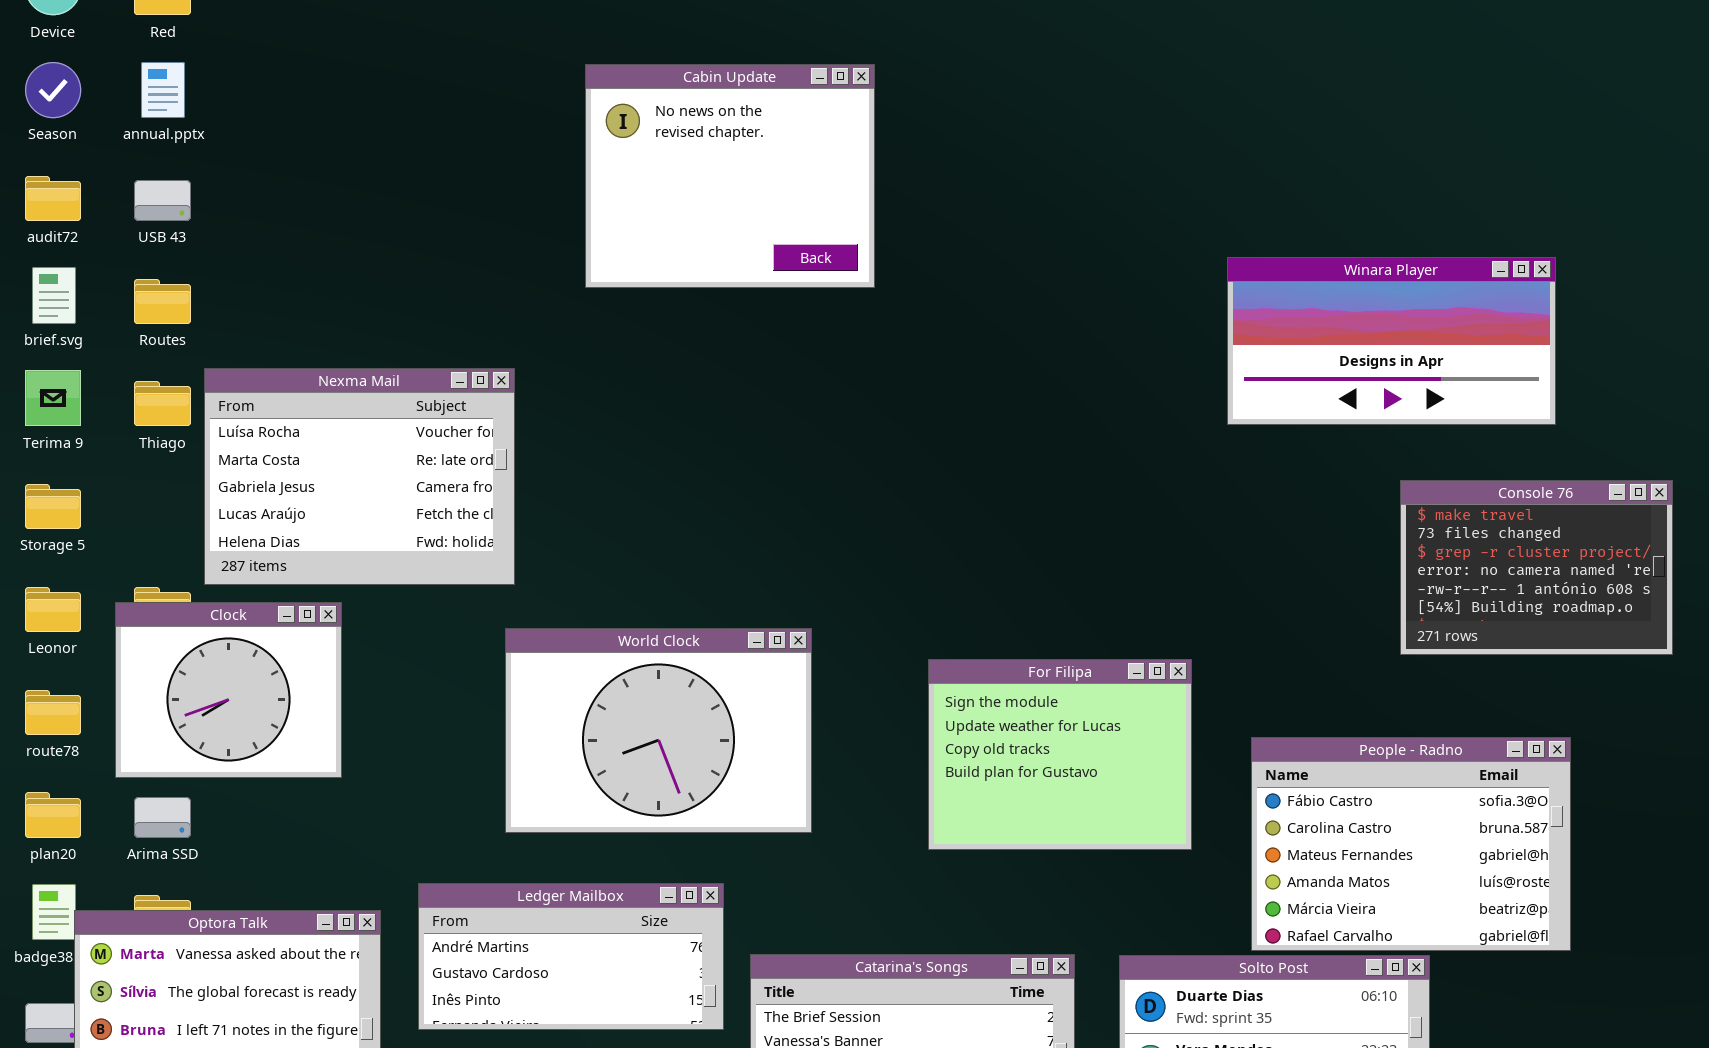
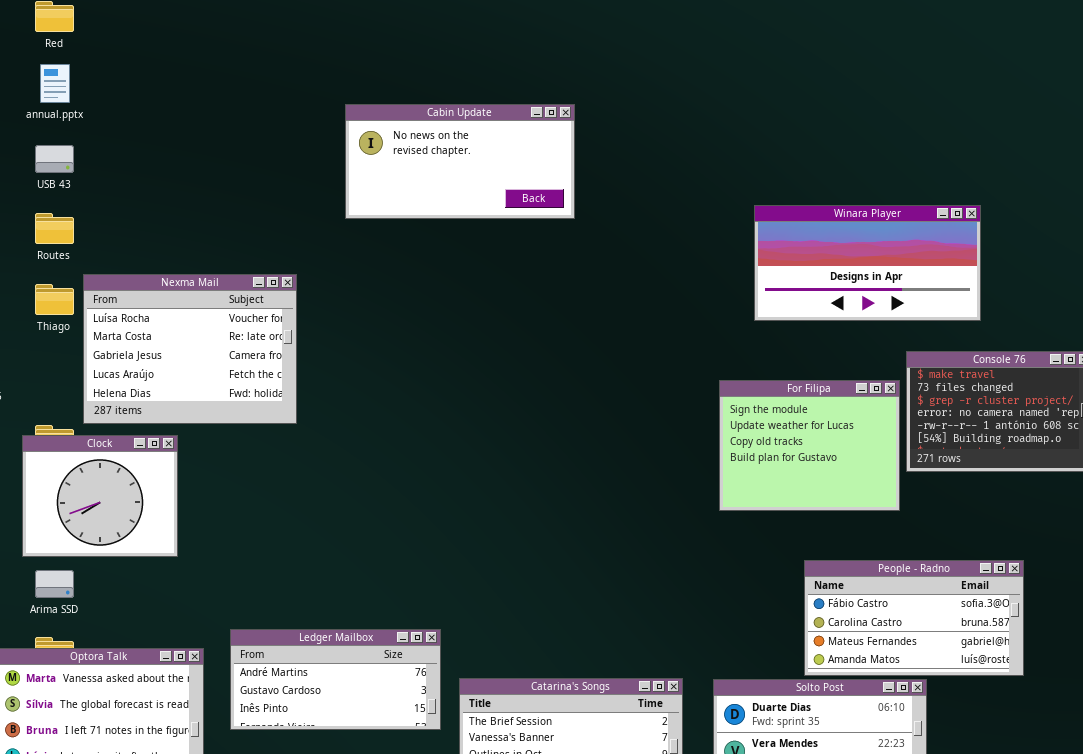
Cabin Update: [585,64,875,288] -> [345,104,575,219], resized
Winara Player: [1227,257,1556,425] -> [754,205,981,321], moved
World Clock: [505,628,812,833] -> none, closed
For Filipa: [928,659,1192,850] -> [719,380,900,511], moved
People - Radno: [1251,737,1571,951] -> [804,560,1024,676], resized

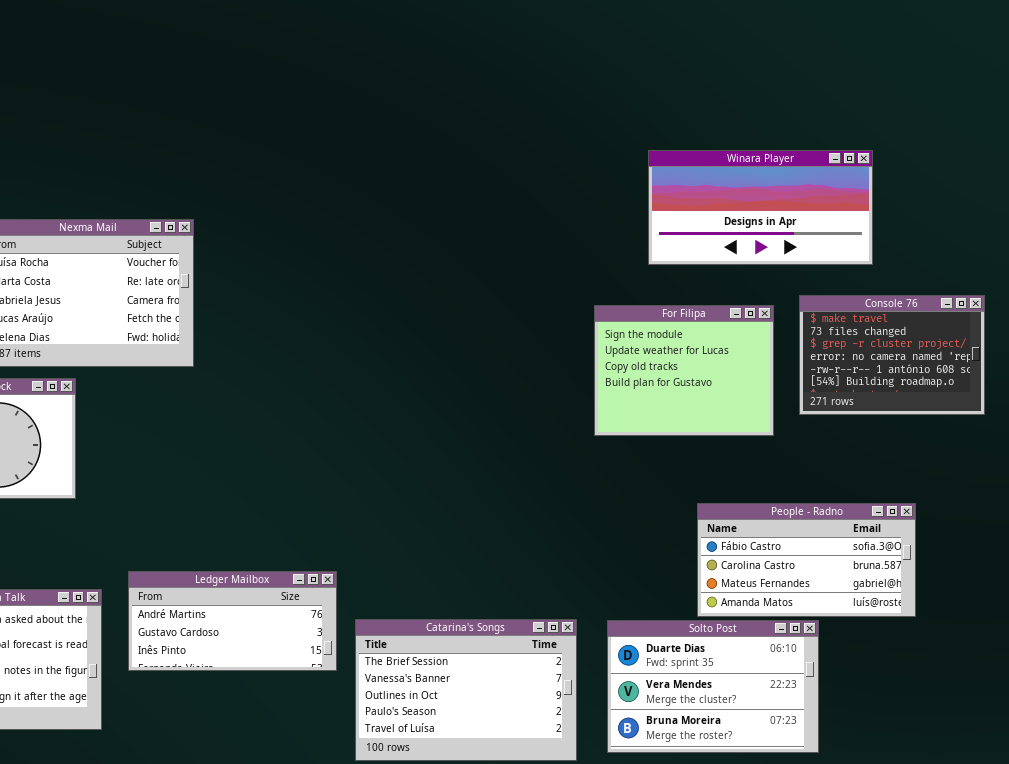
Cabin Update: [345,104,575,219] -> none, closed
For Filipa: [719,380,900,511] -> [594,305,774,436], moved

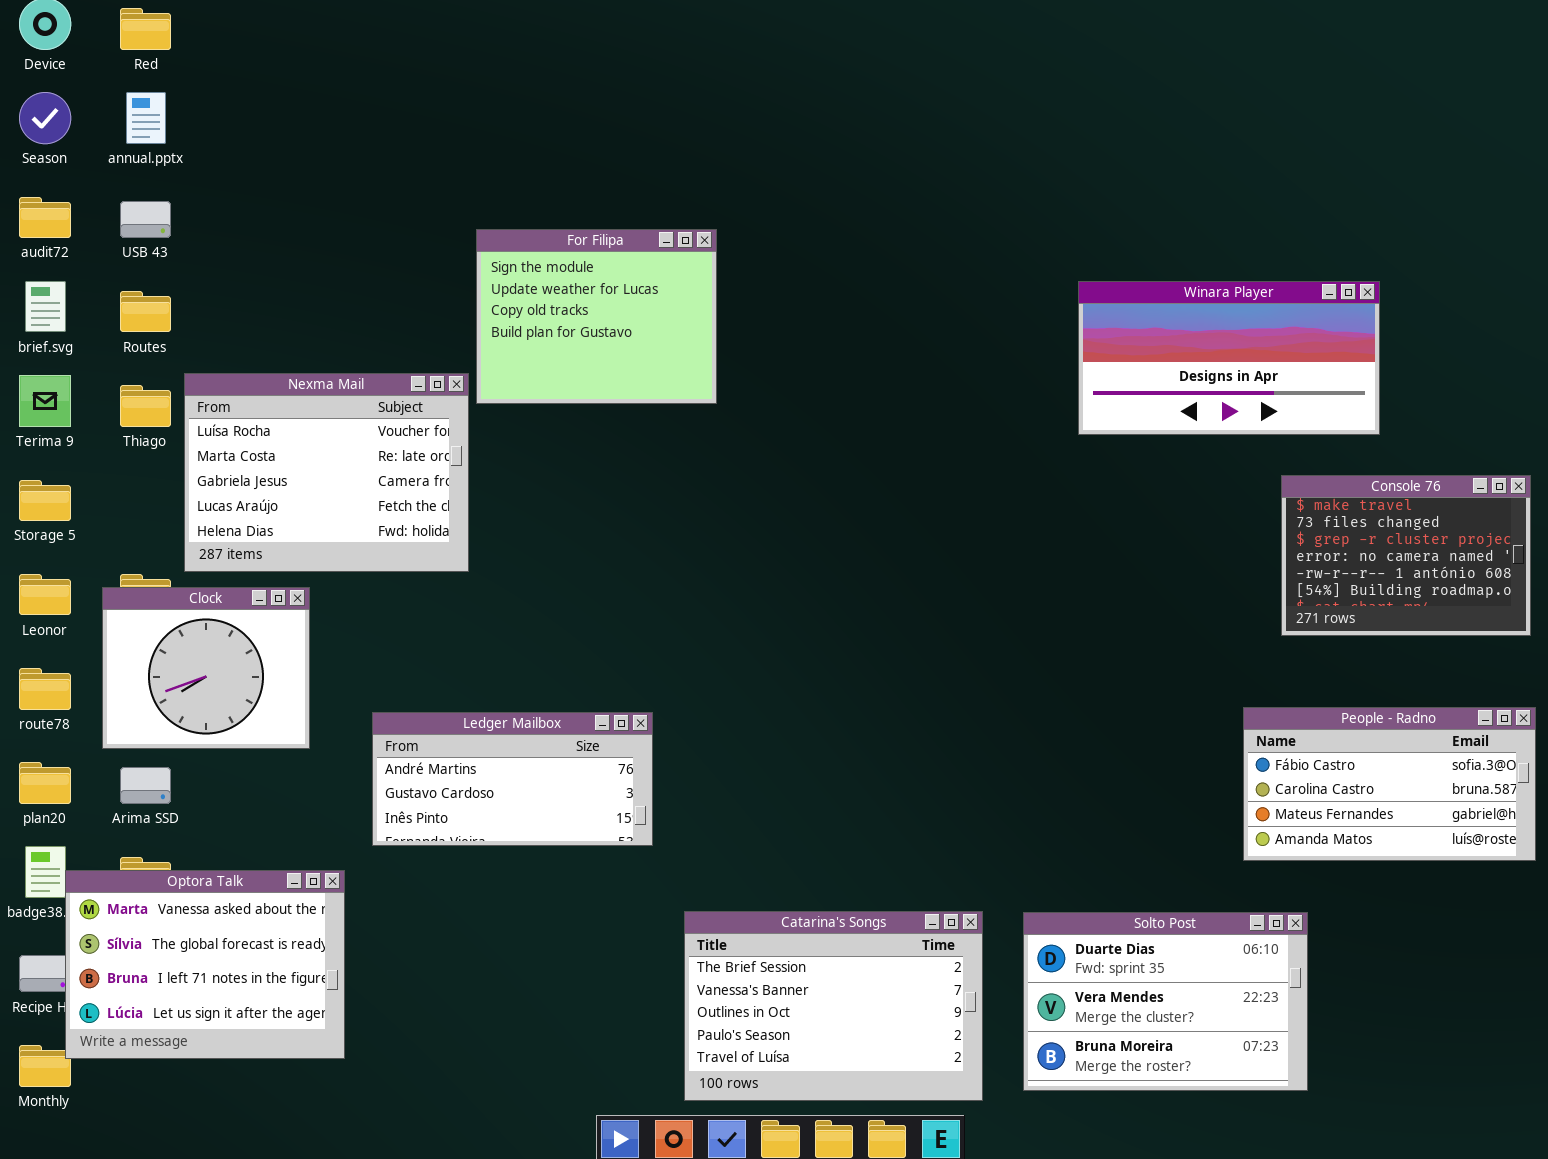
For Filipa: [594,305,774,436] -> [476,229,717,404], moved
People - Radno: [697,503,916,617] -> [1243,707,1536,861], moved
Ledger Mailbox: [128,571,337,671] -> [372,712,653,846], moved

